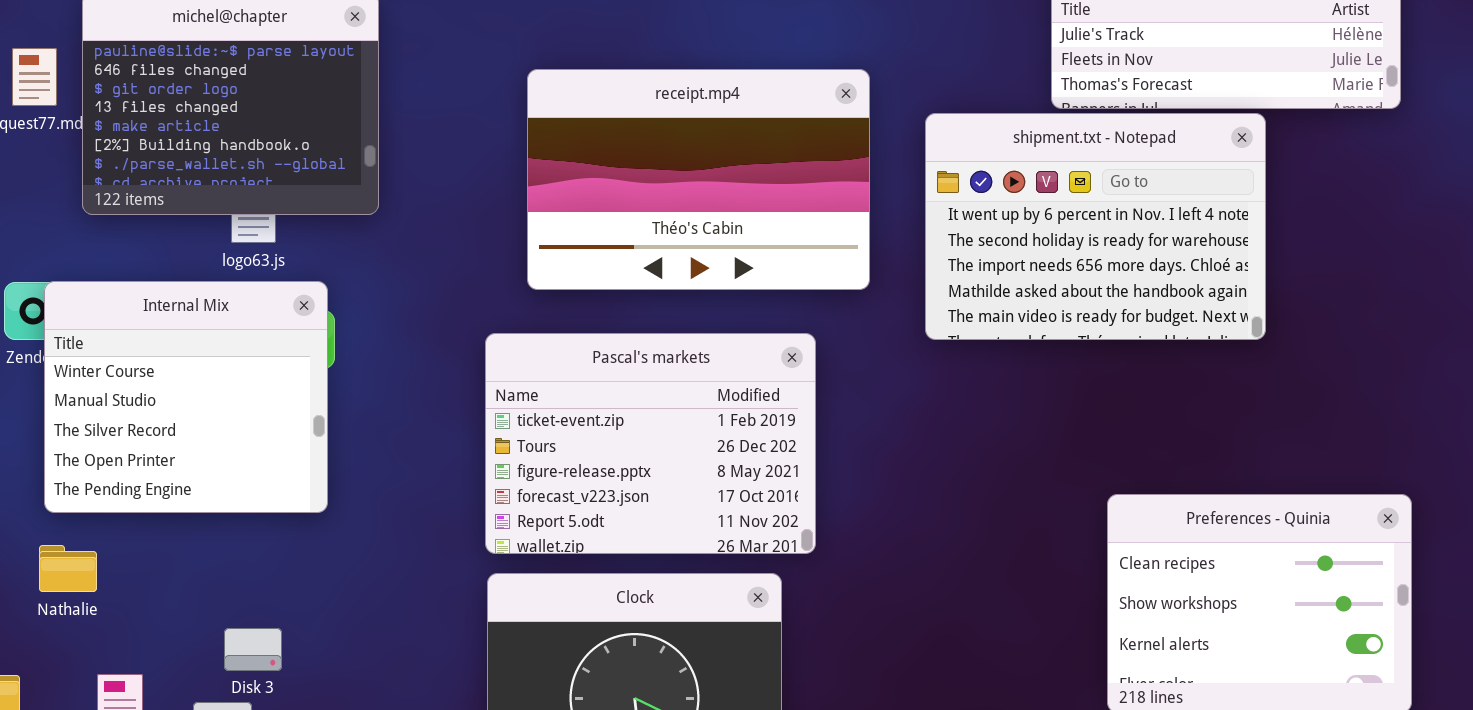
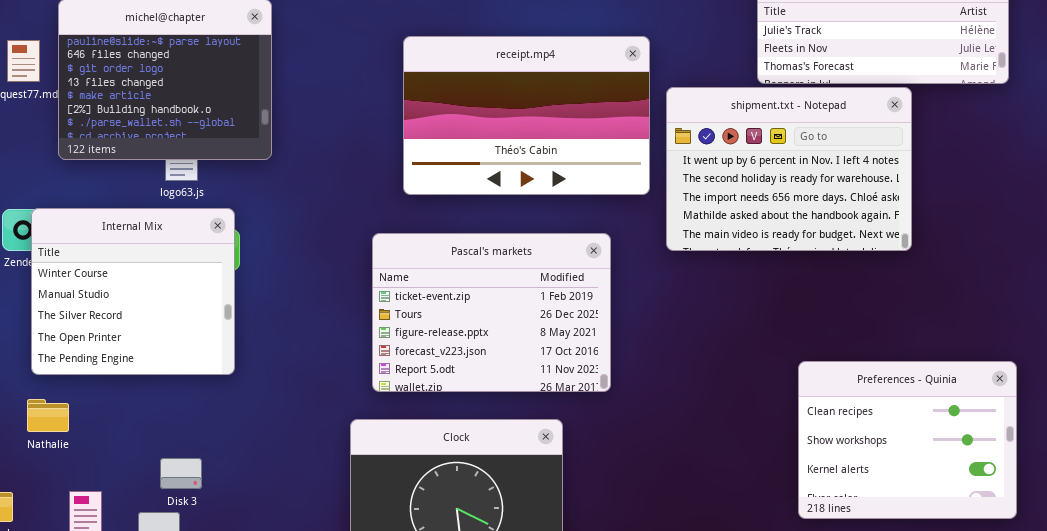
receipt.mp4: [527,69,870,290] -> [403,36,650,195], moved
Pascal's markets: [485,333,816,554] -> [372,233,611,392], moved

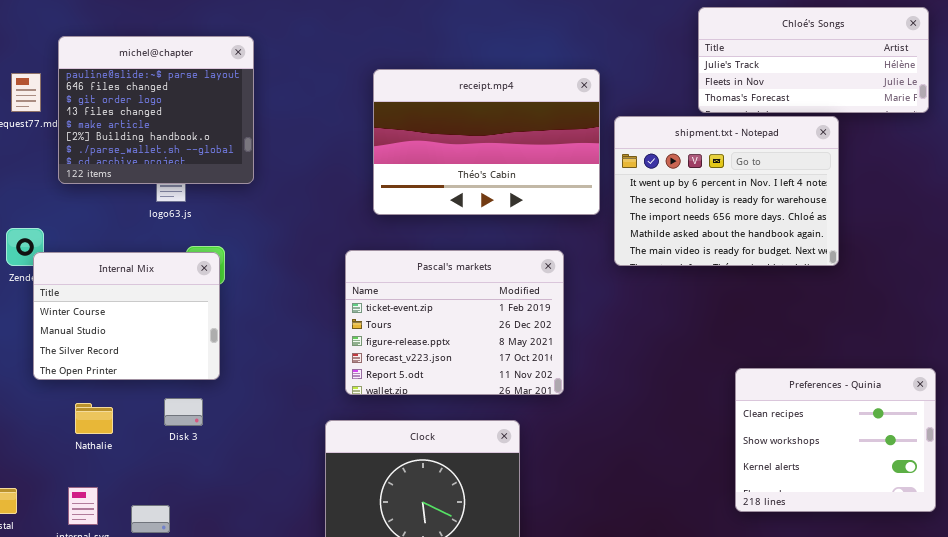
Internal Mix: [31,208,235,375] -> [33,252,220,380], resized
Nathalie: [27,399,69,432] -> [75,403,113,434], moved
Disk 3: [160,458,202,489] -> [164,398,203,426], moved

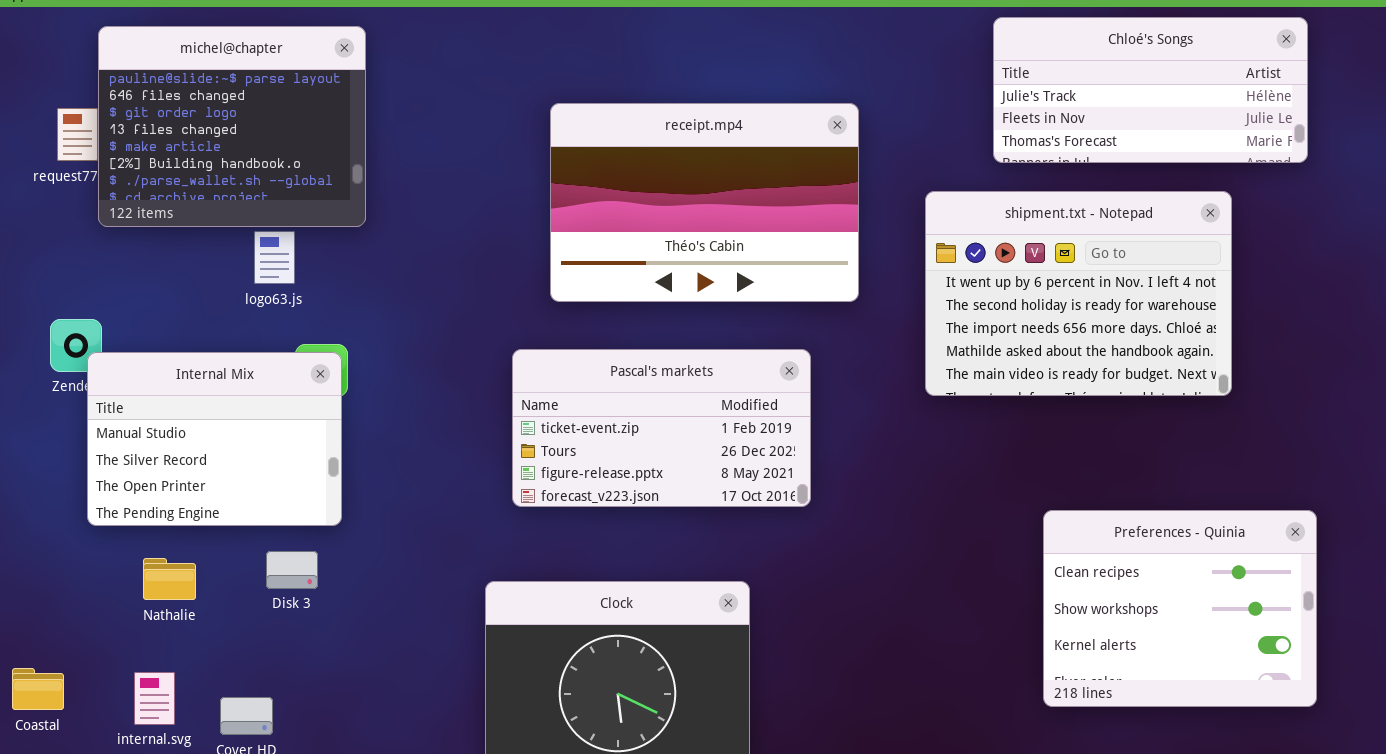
michel@chapter: [58,36,254,184] -> [98,26,366,227], moved
shipment.txt - Notepad: [614,116,839,266] -> [925,191,1232,396], moved
Pascal's markets: [345,250,564,395] -> [512,349,811,507], resized
Internal Mix: [33,252,220,380] -> [87,352,342,526], scrolled down 1 row

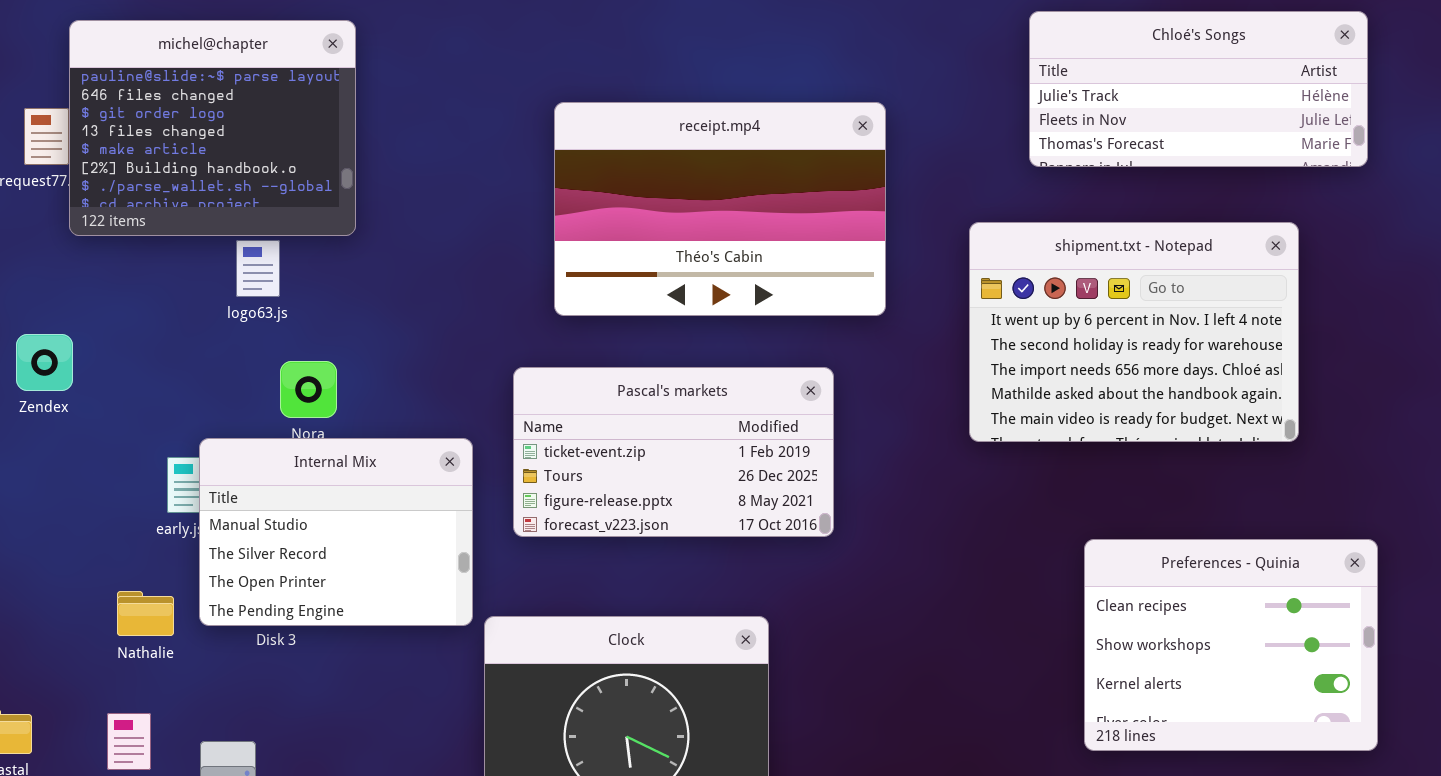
shipment.txt - Notepad: [925,191,1232,396] -> [969,222,1299,442], moved
Internal Mix: [87,352,342,526] -> [199,438,473,626], moved

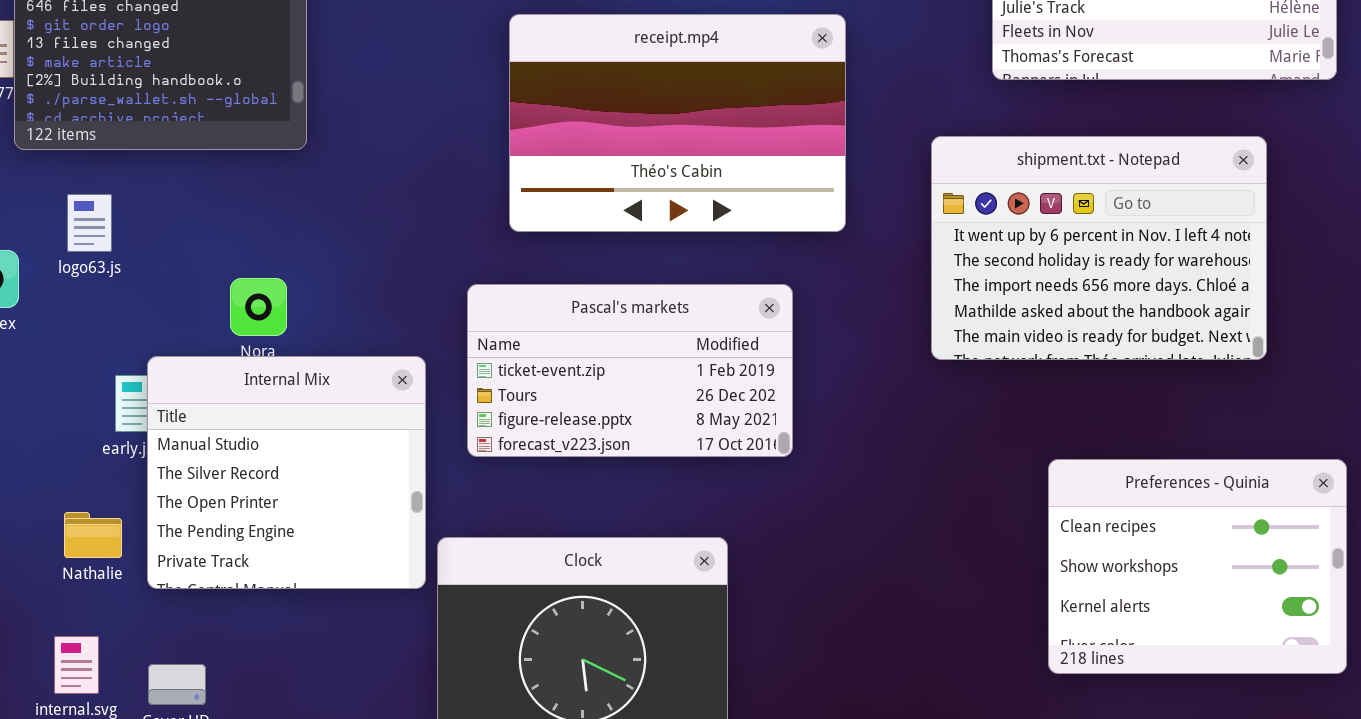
logo63.js: [236,240,280,297] -> [67,194,112,252], moved
Internal Mix: [199,438,473,626] -> [147,356,426,589], resized

